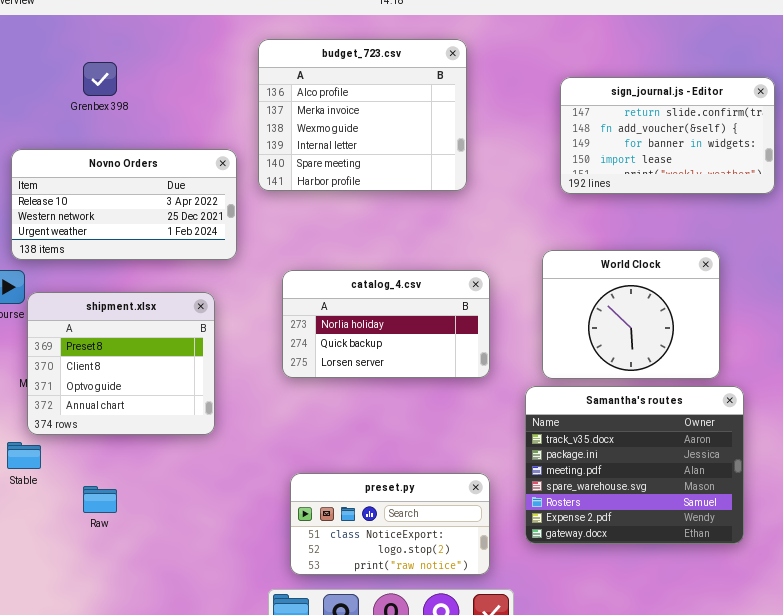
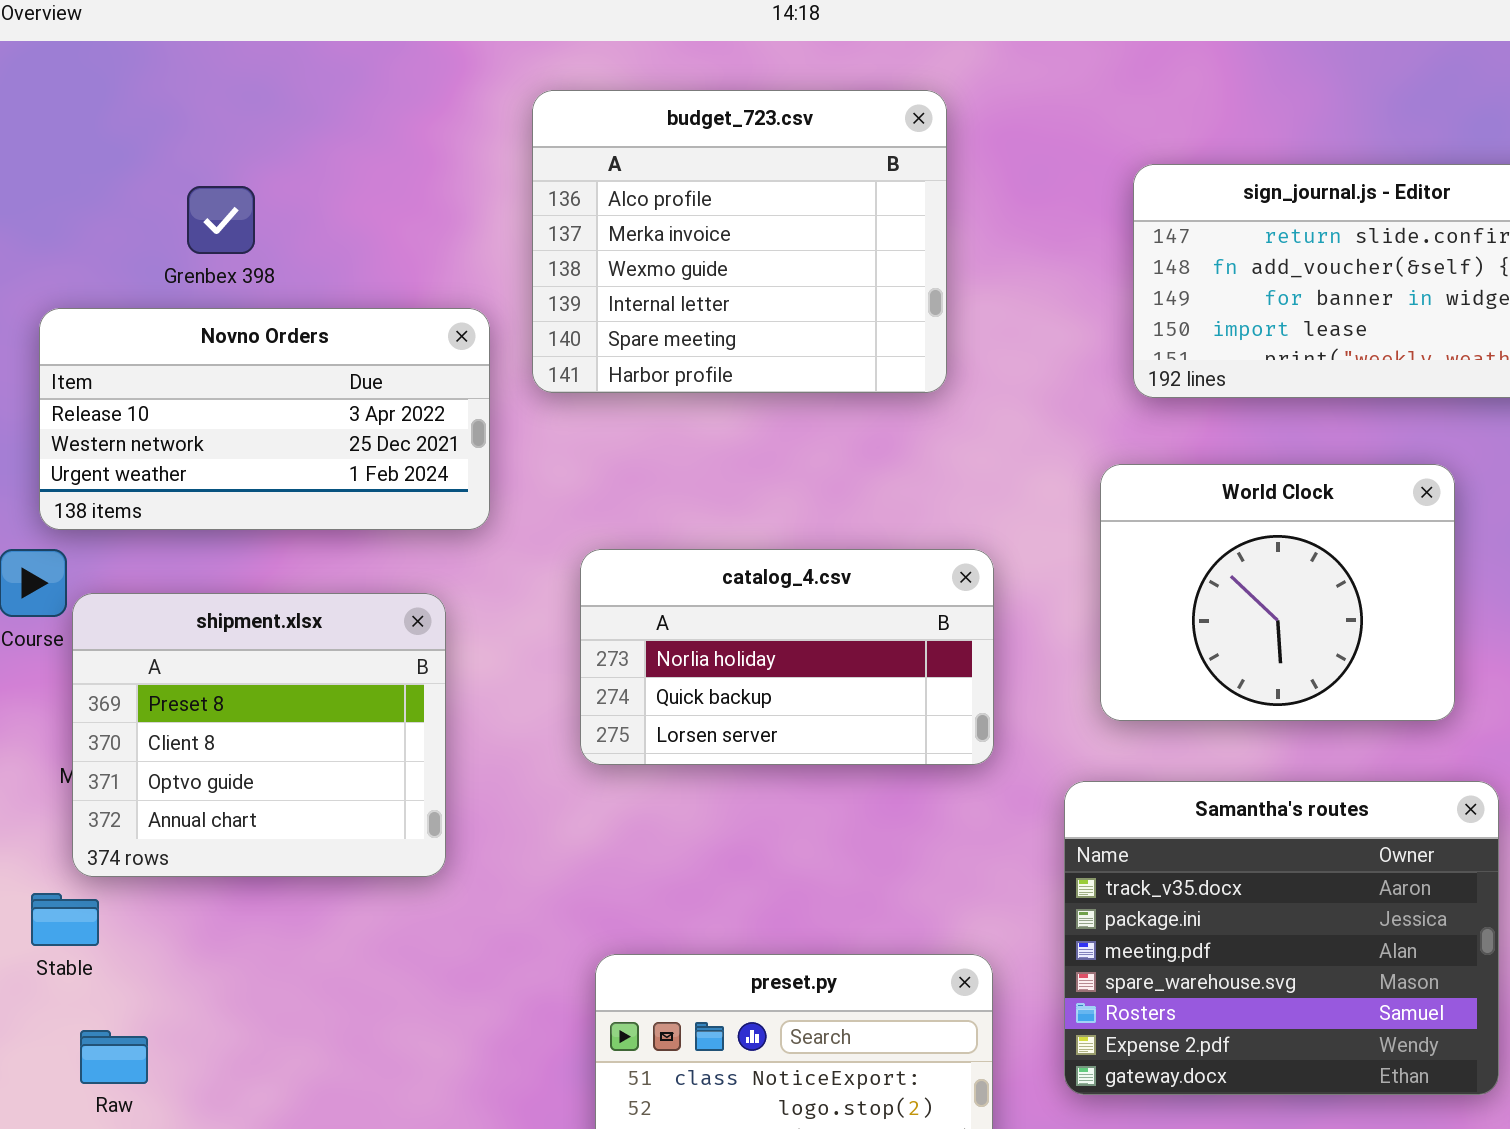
Grenbex 398: [83,62,117,96] -> [187,186,255,254], moved
World Clock: [542,250,720,379] -> [1100,464,1455,721], moved
Raw: [83,486,117,513] -> [80,1030,148,1084], moved

